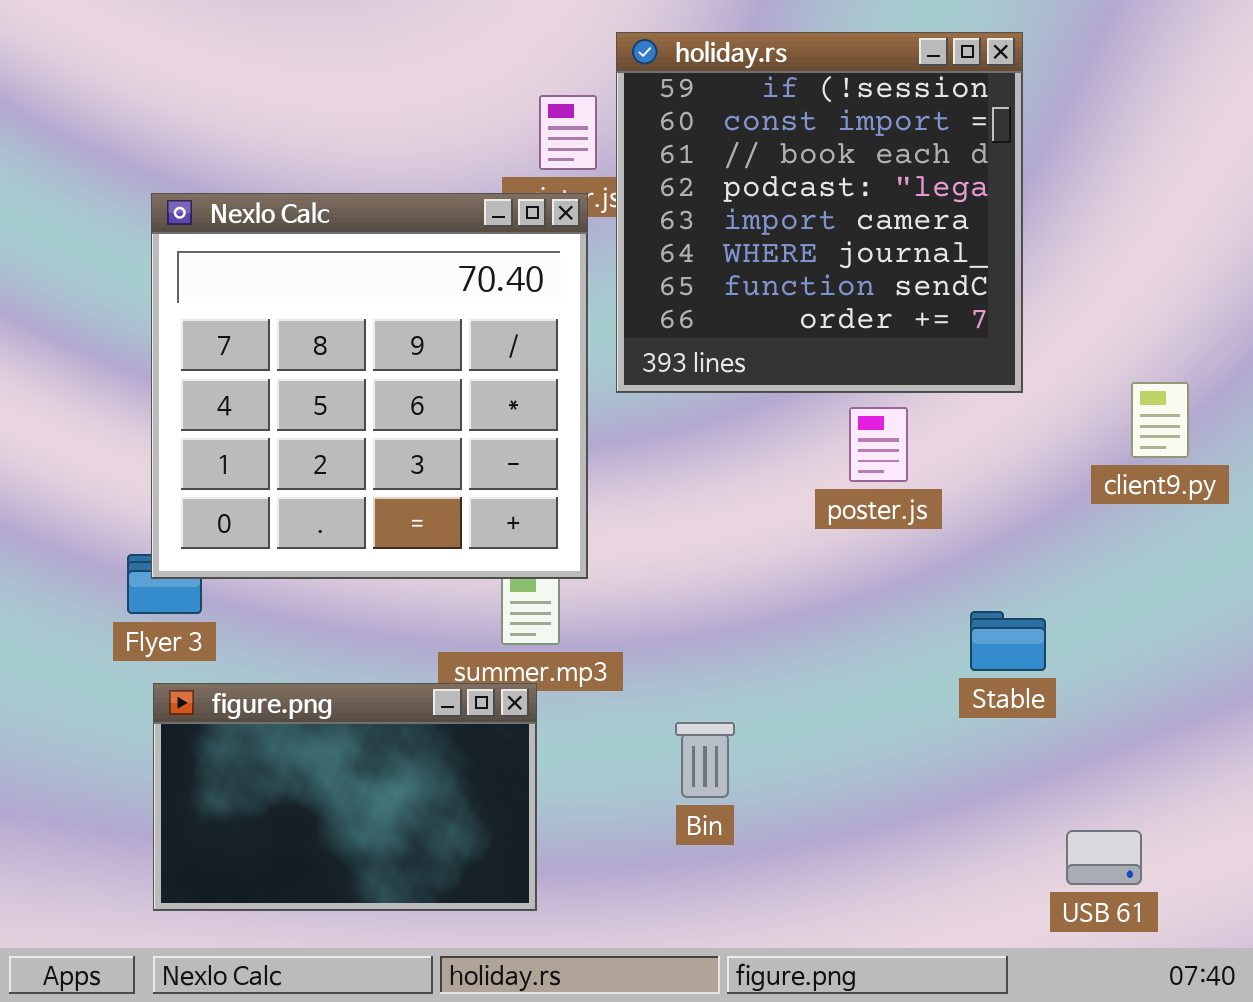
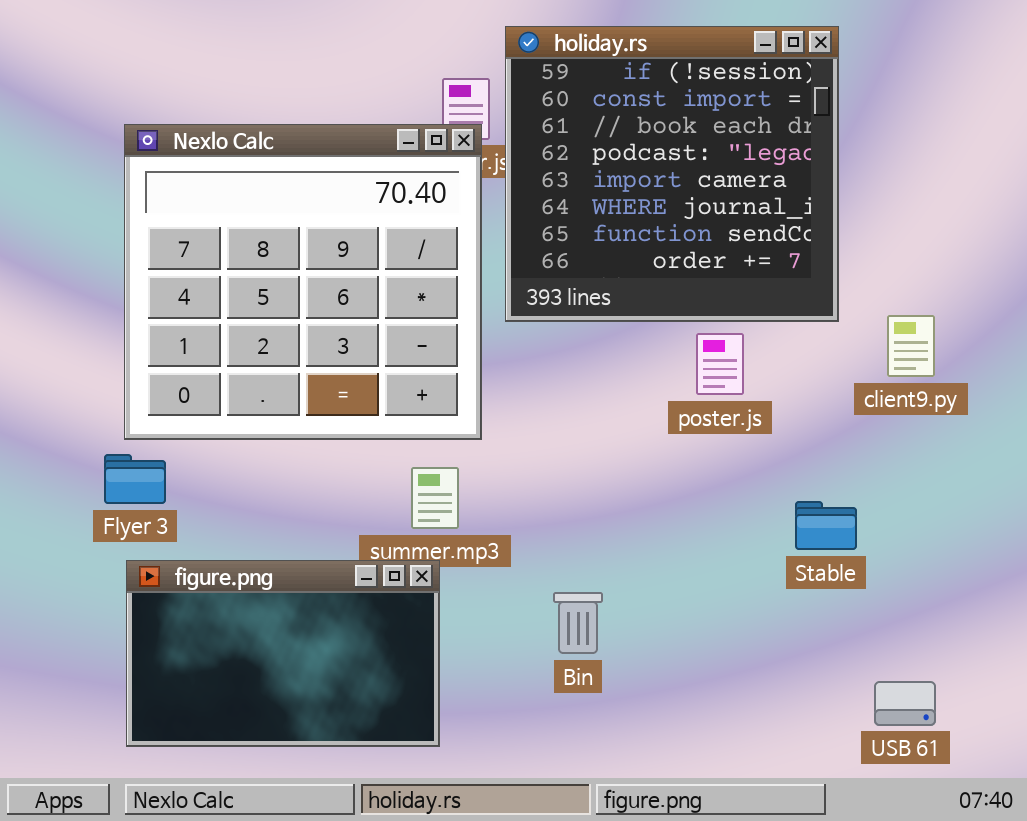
Nexlo Calc: [151,193,588,579] -> [124,124,482,440], moved
client9.py: [1131,382,1189,458] -> [887,315,935,377], moved

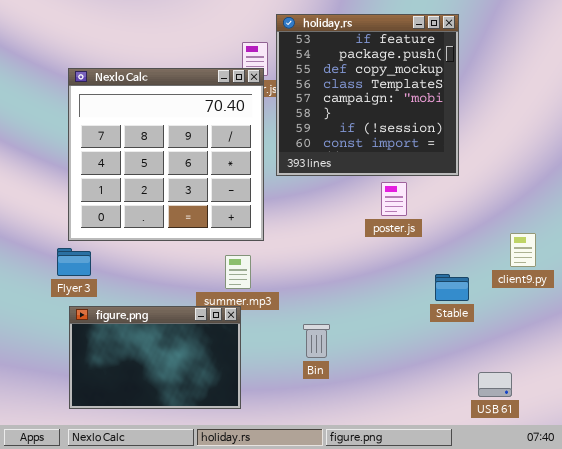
holiday.rs: [505,26,839,322] -> [276,14,459,176], scrolled up 6 rows
client9.py: [887,315,935,377] -> [510,233,536,267], moved

